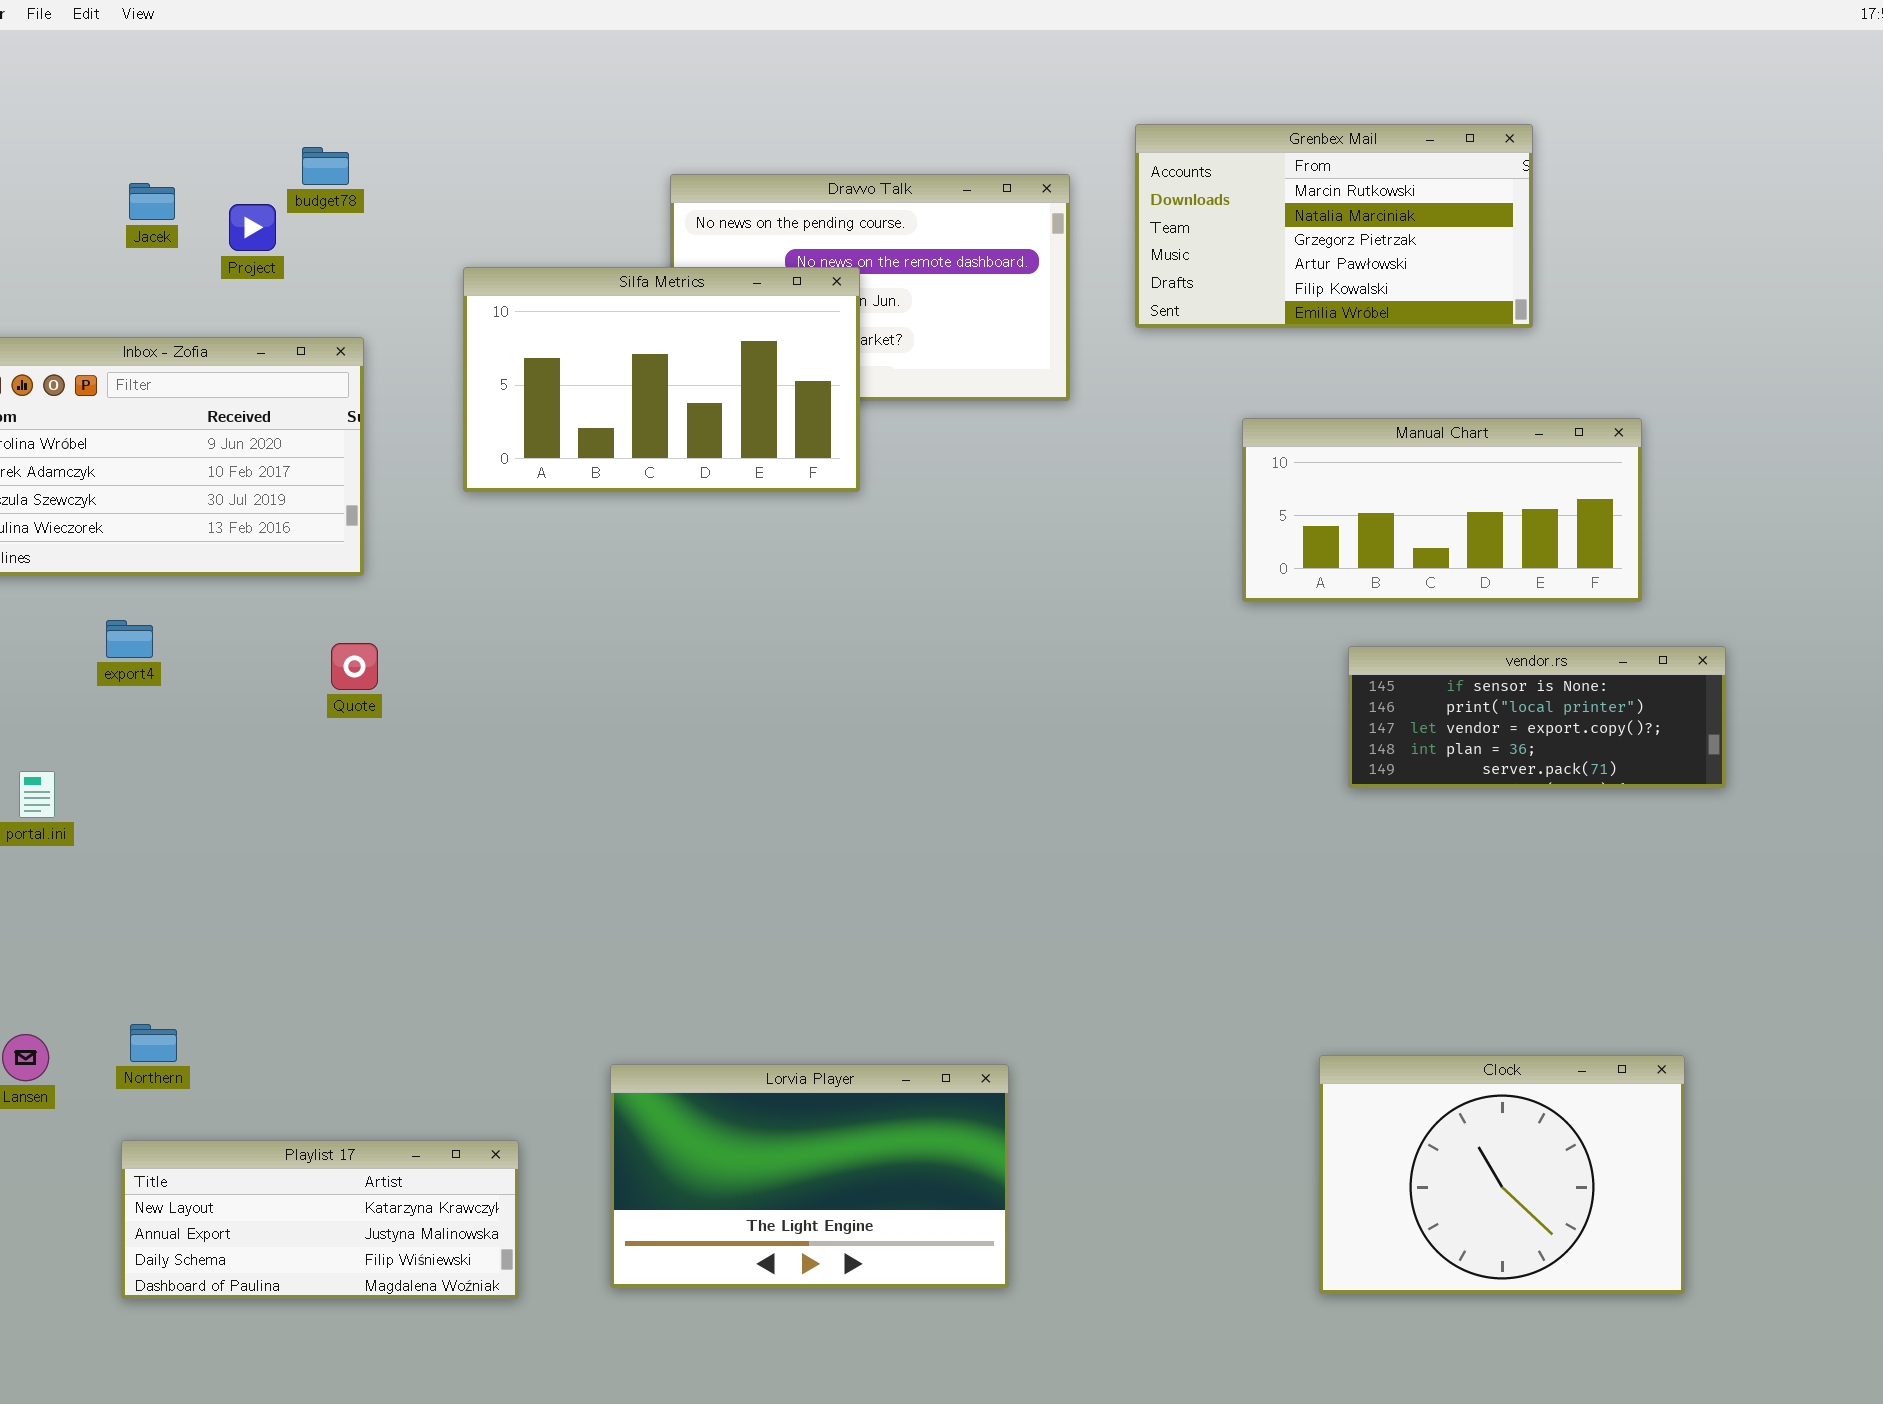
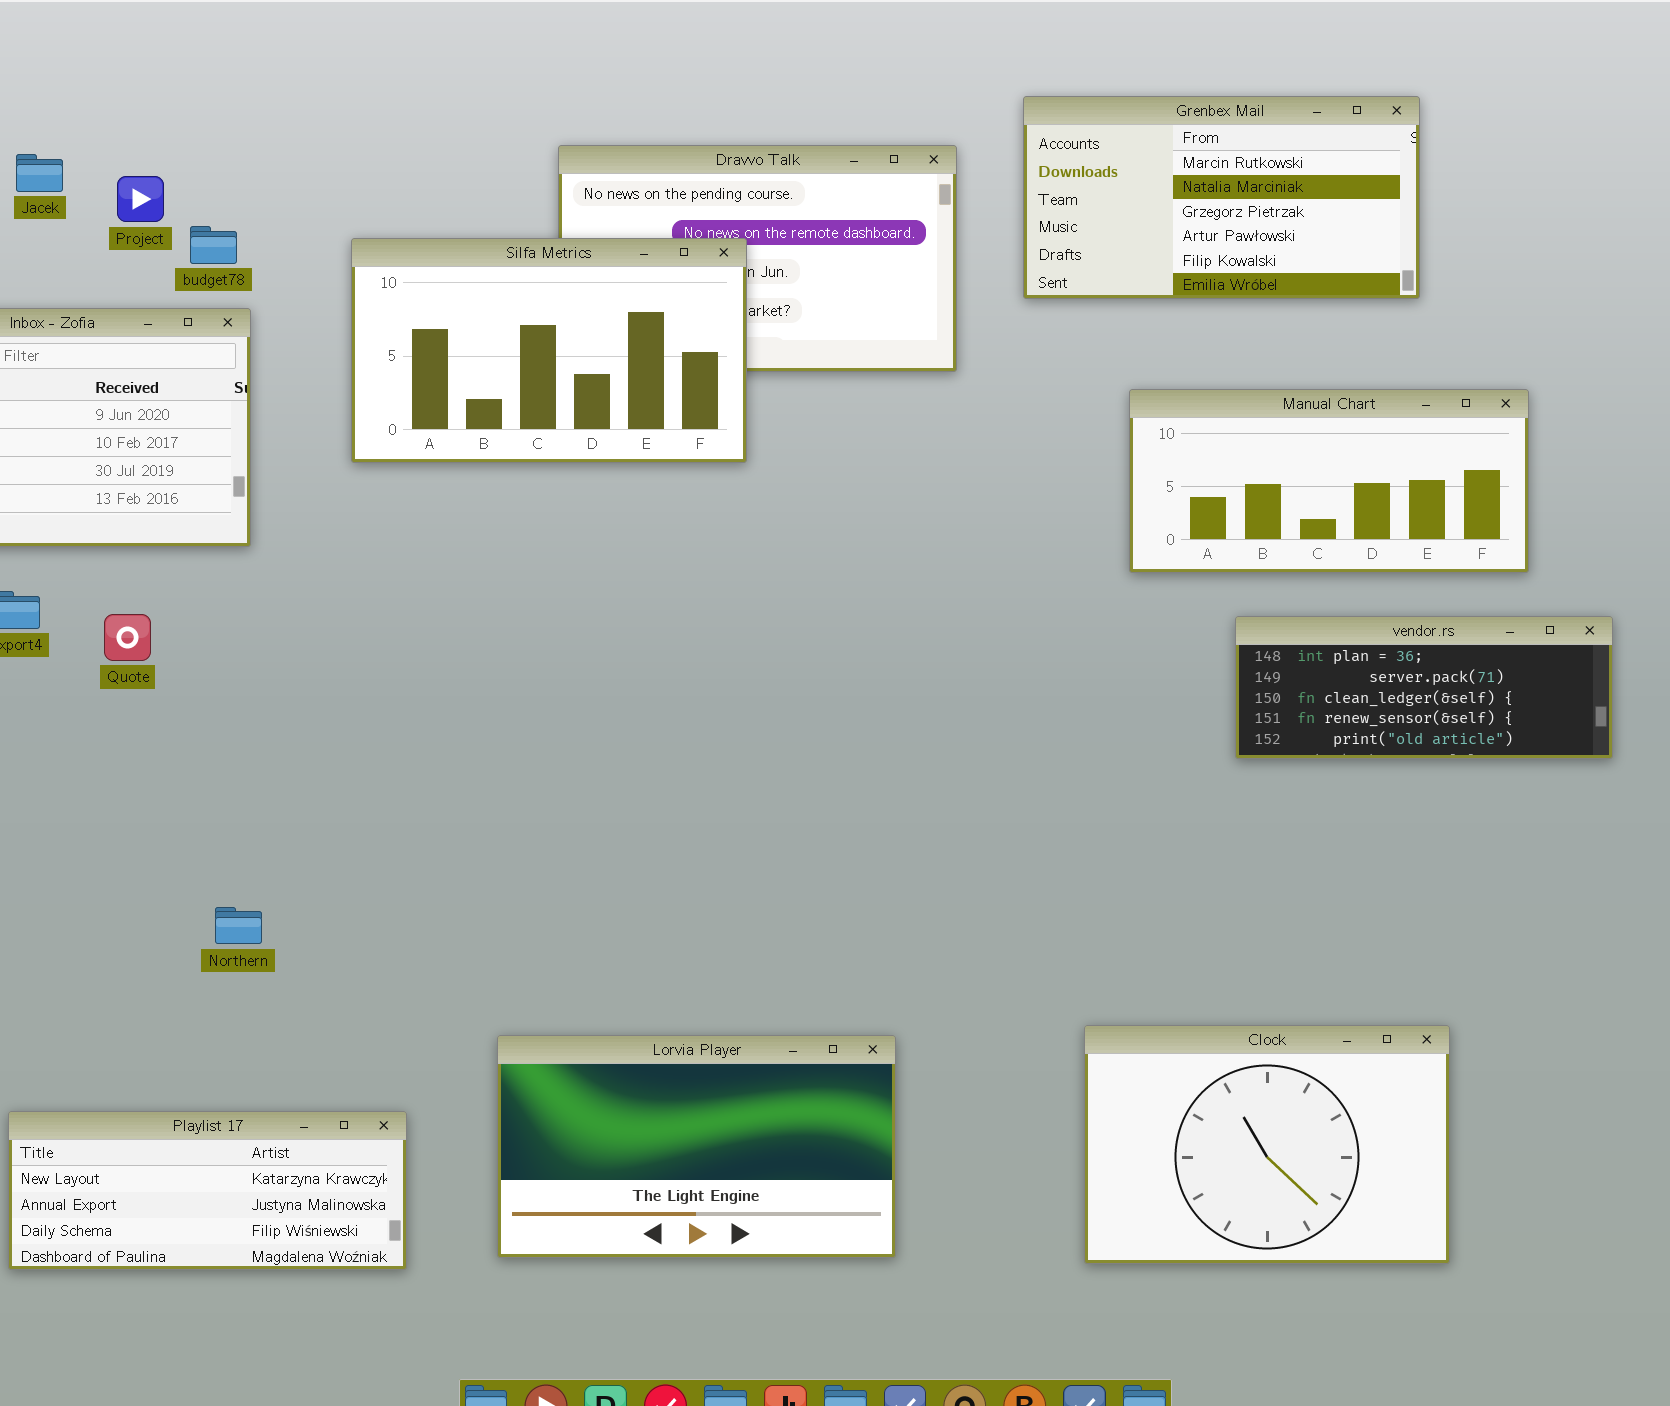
budget78: [302,147,349,185] -> [190,226,237,264], moved
Quote: [331,643,378,690] -> [104,614,151,661], moved
vendor.rs: [1348,646,1726,788] -> [1235,616,1613,759], scrolled down 3 rows
Northern: [130,1024,177,1062] -> [215,907,262,944], moved
Clock: [1319,1055,1685,1294] -> [1084,1025,1450,1264], moved

